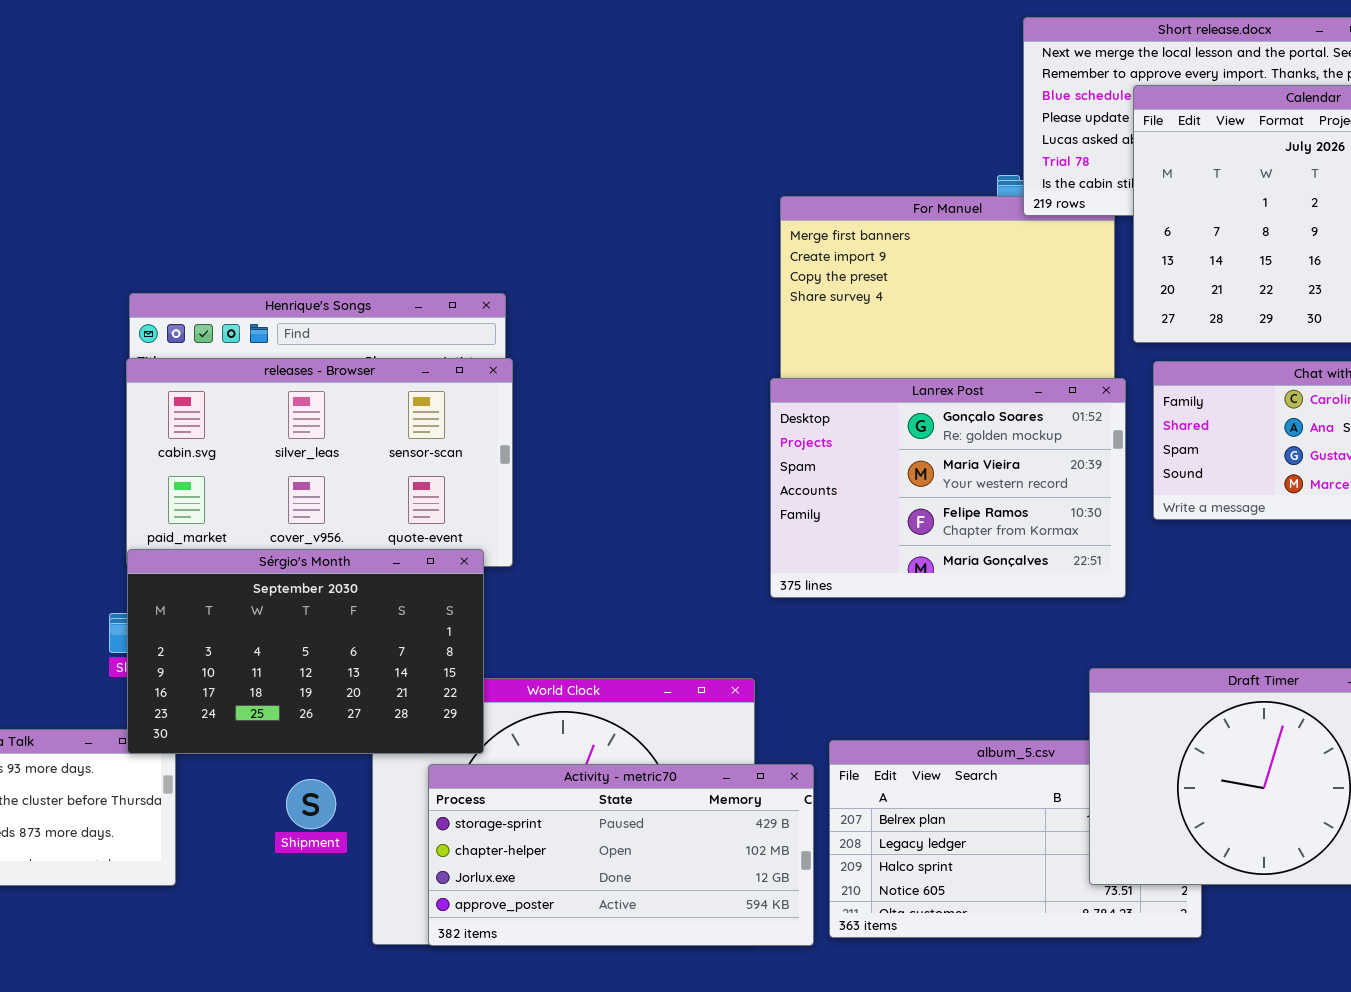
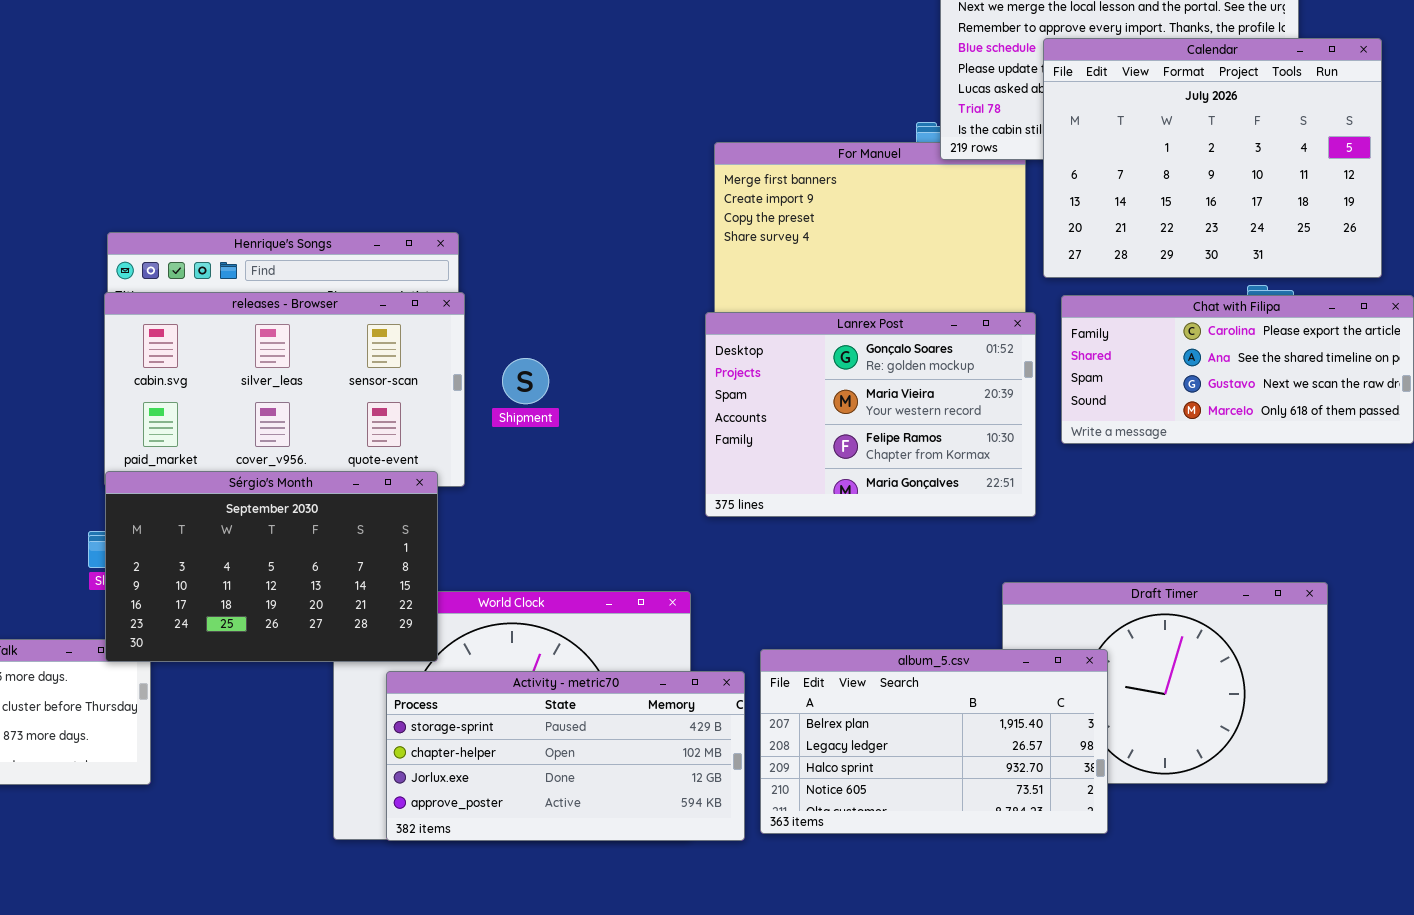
album_5.csv: [829,740,1202,938] -> [760,649,1108,834], raised
Shipment: [286,779,336,829] -> [502,358,549,404], moved

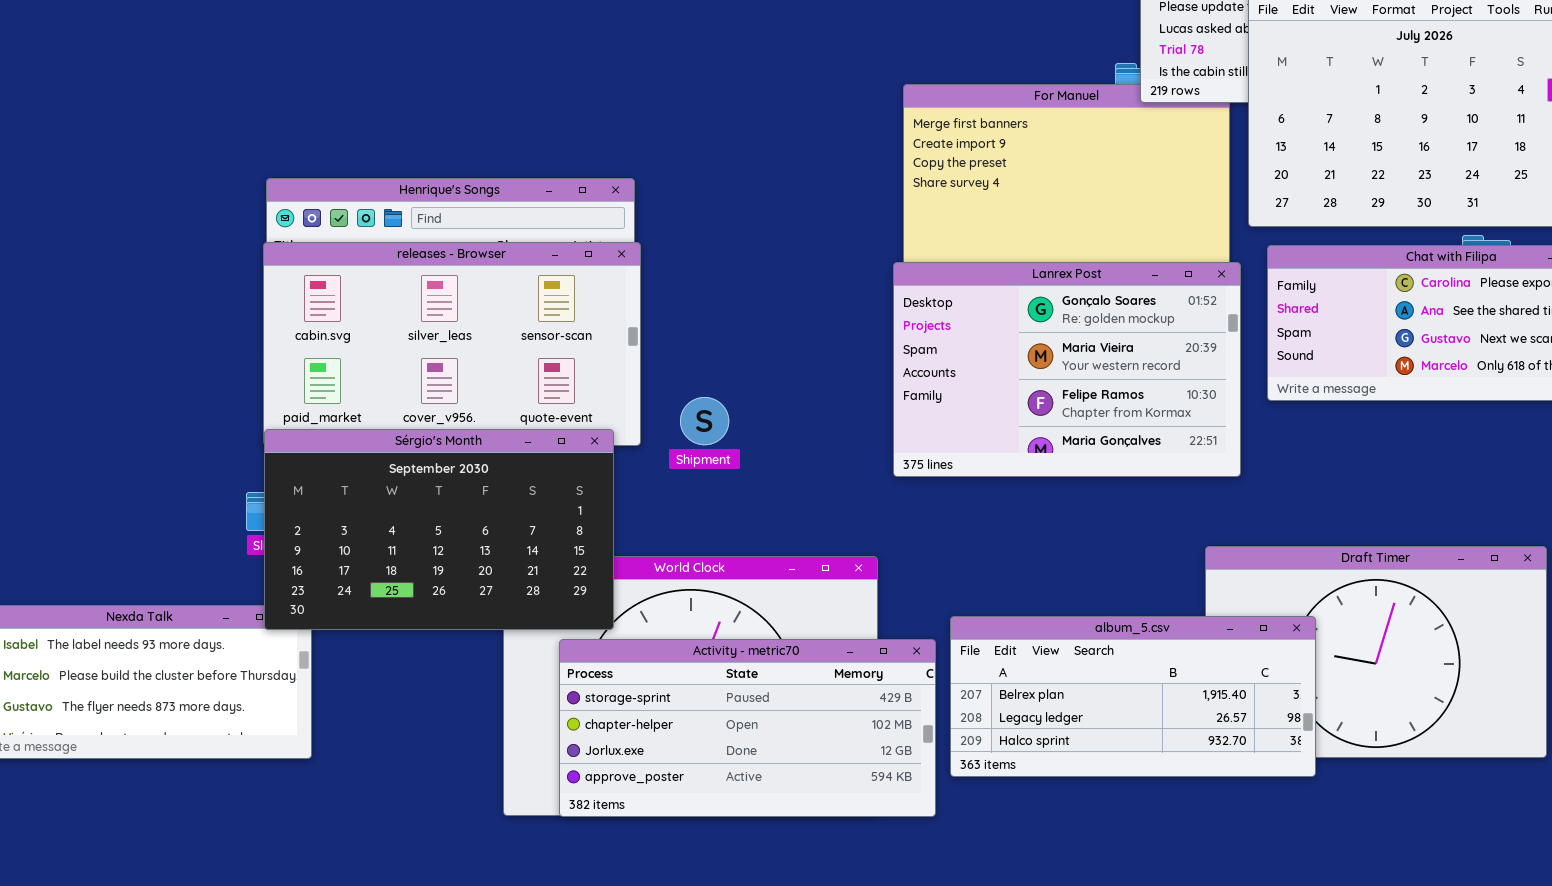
Shipment: [502,358,549,404] -> [680,397,729,445], moved
album_5.csv: [760,649,1108,834] -> [950,616,1316,777], resized

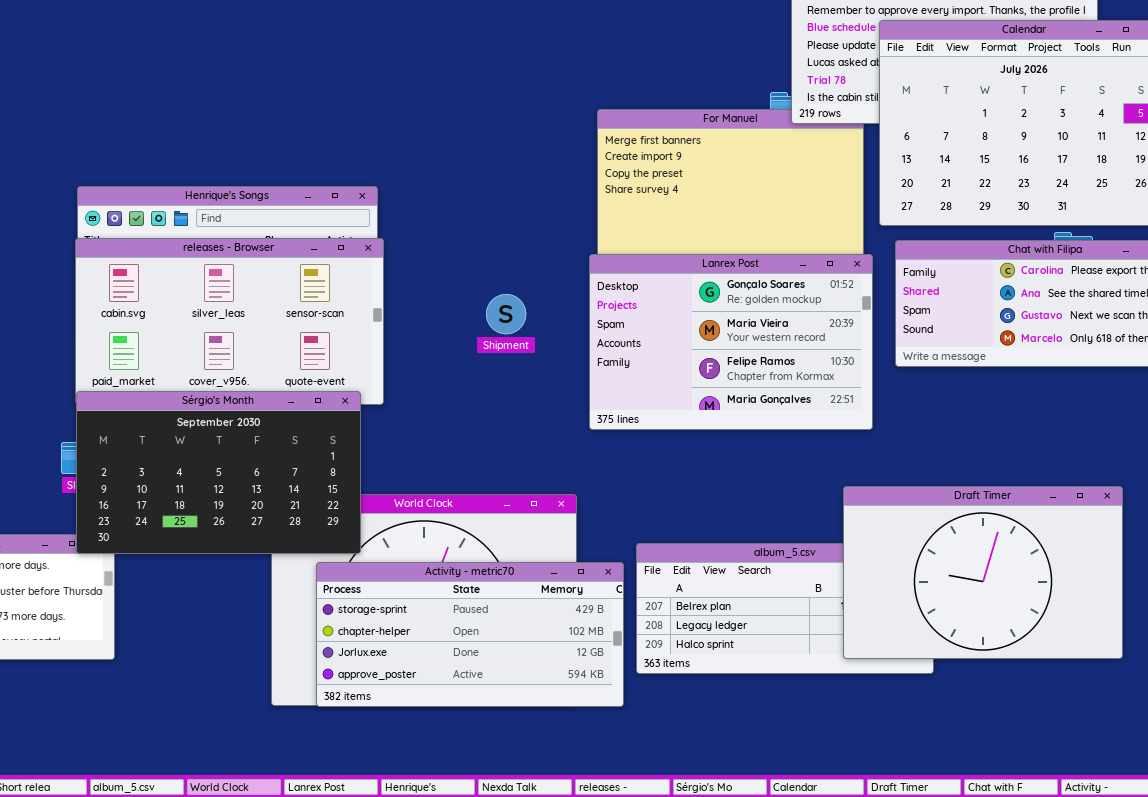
Shipment: [680,397,729,445] -> [486,294,526,334], moved
Draft Timer: [1205,546,1547,758] -> [843,486,1123,659], raised

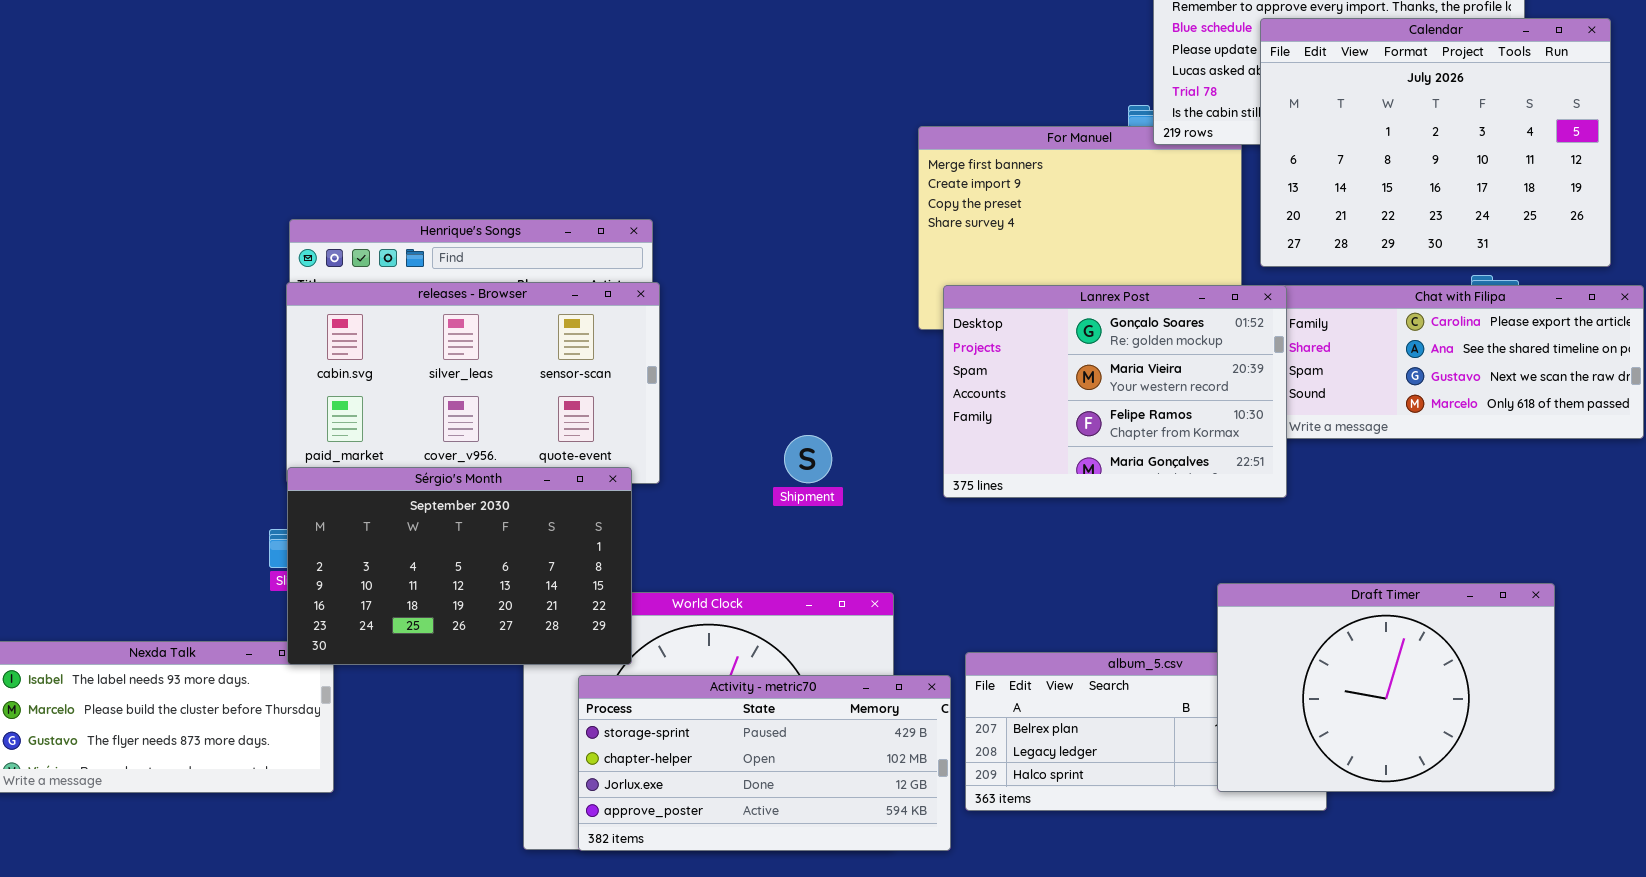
Lanrex Post: [589,254,873,430] -> [943,285,1287,498], moved
Shipment: [486,294,526,334] -> [784,435,832,483], moved

